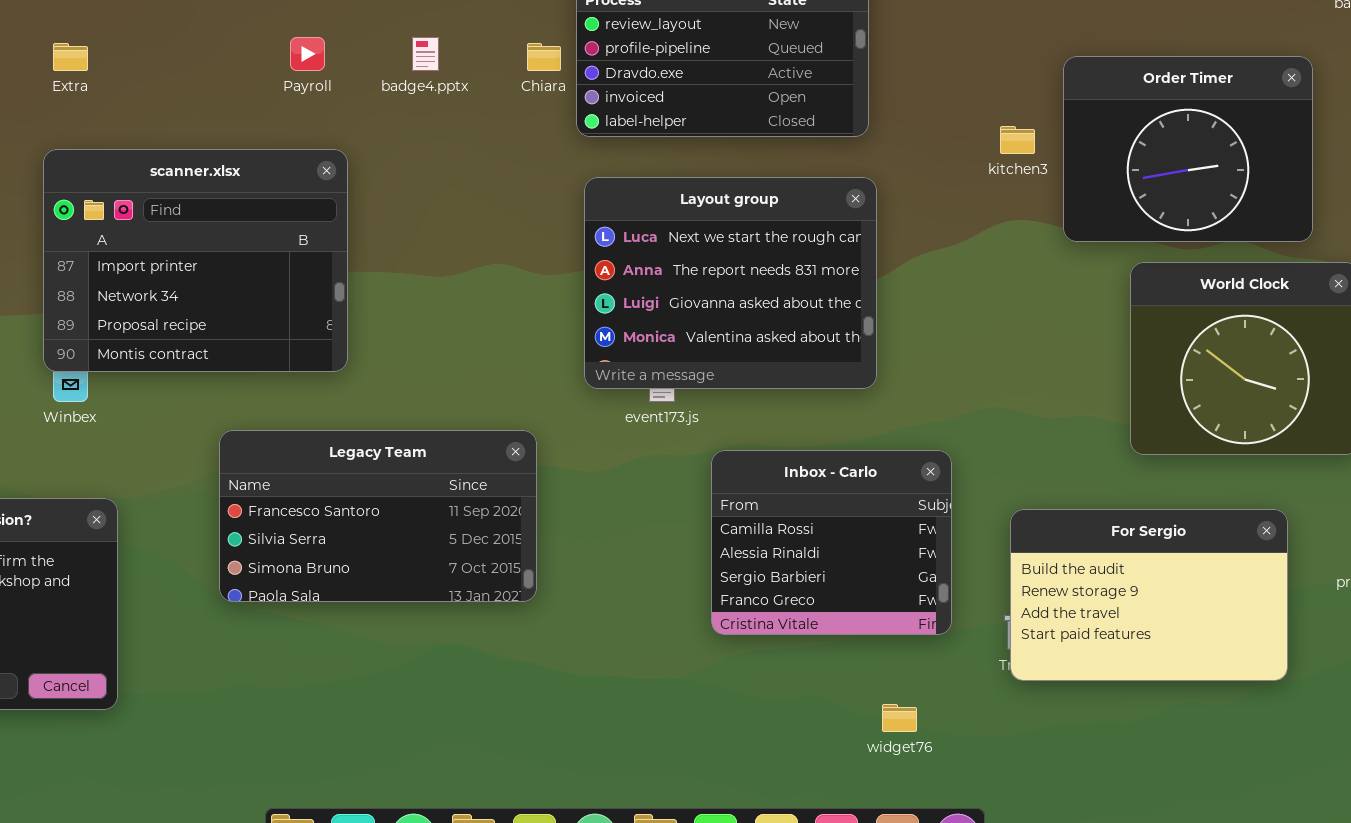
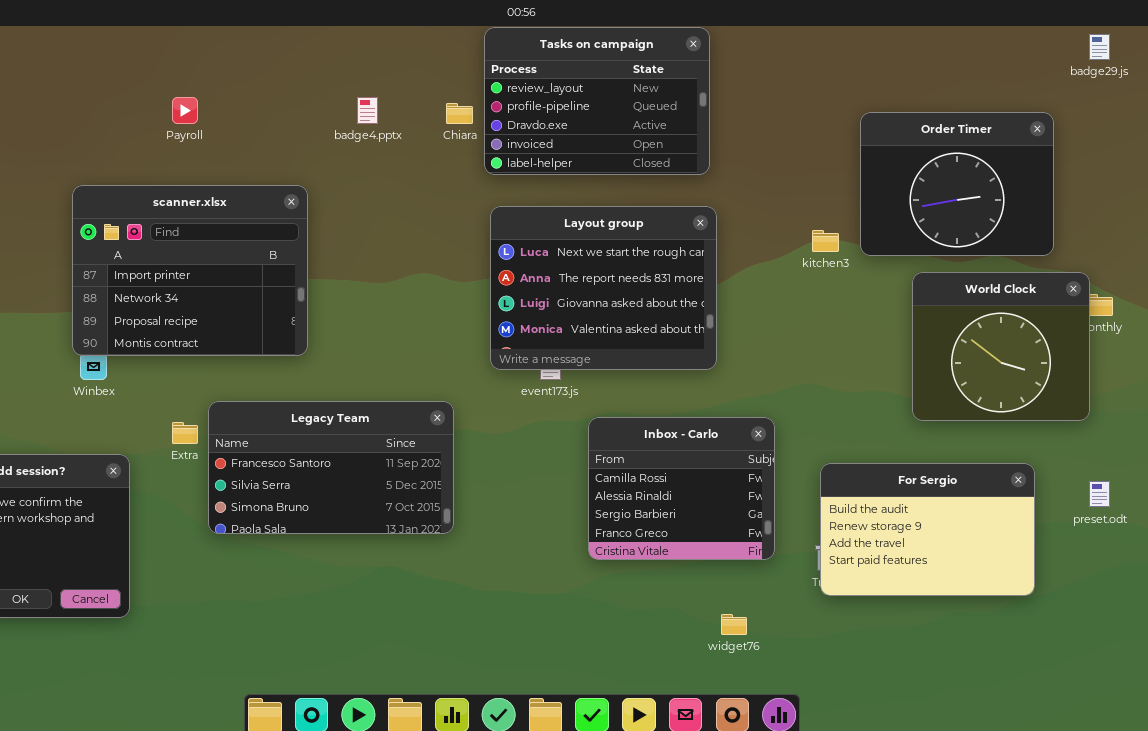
Payroll: [290,37,325,71] -> [172,97,198,124], moved
Extra: [53,43,88,71] -> [172,422,198,444], moved
kitchen3: [1000,126,1035,154] -> [812,230,839,252], moved

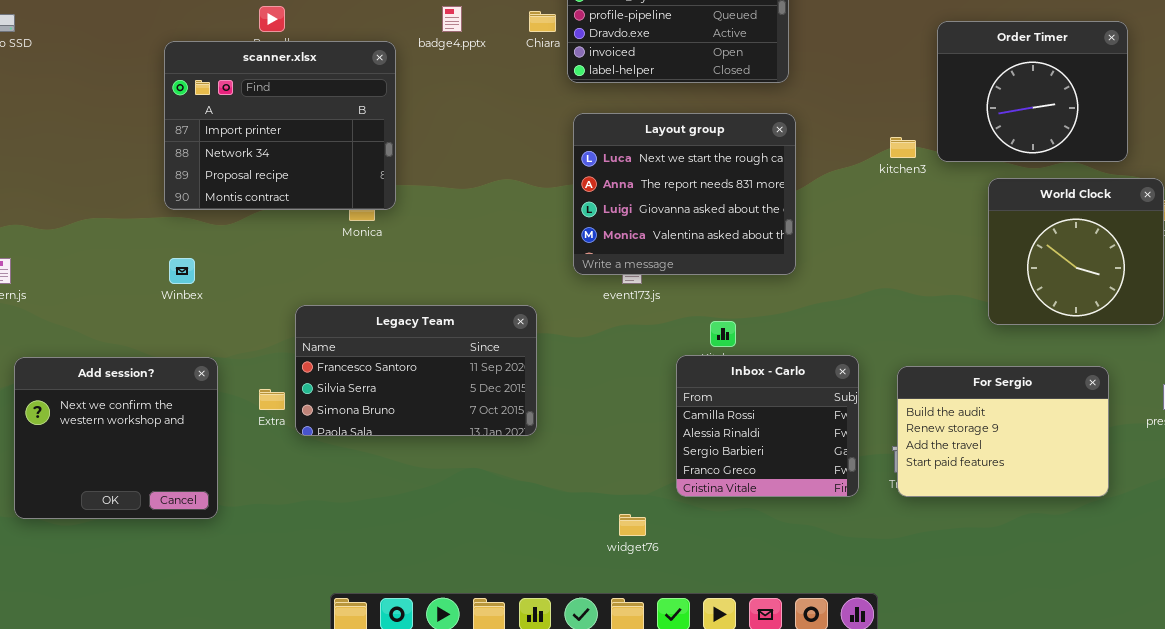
scanner.xlsx: [72,185,308,356] -> [164,41,396,210], moved
Inbox - Carlo: [588,417,775,560] -> [676,355,859,497], moved
Extra: [172,422,198,444] -> [259,389,285,410], moved
widget76: [721,614,747,635] -> [619,514,646,536], moved

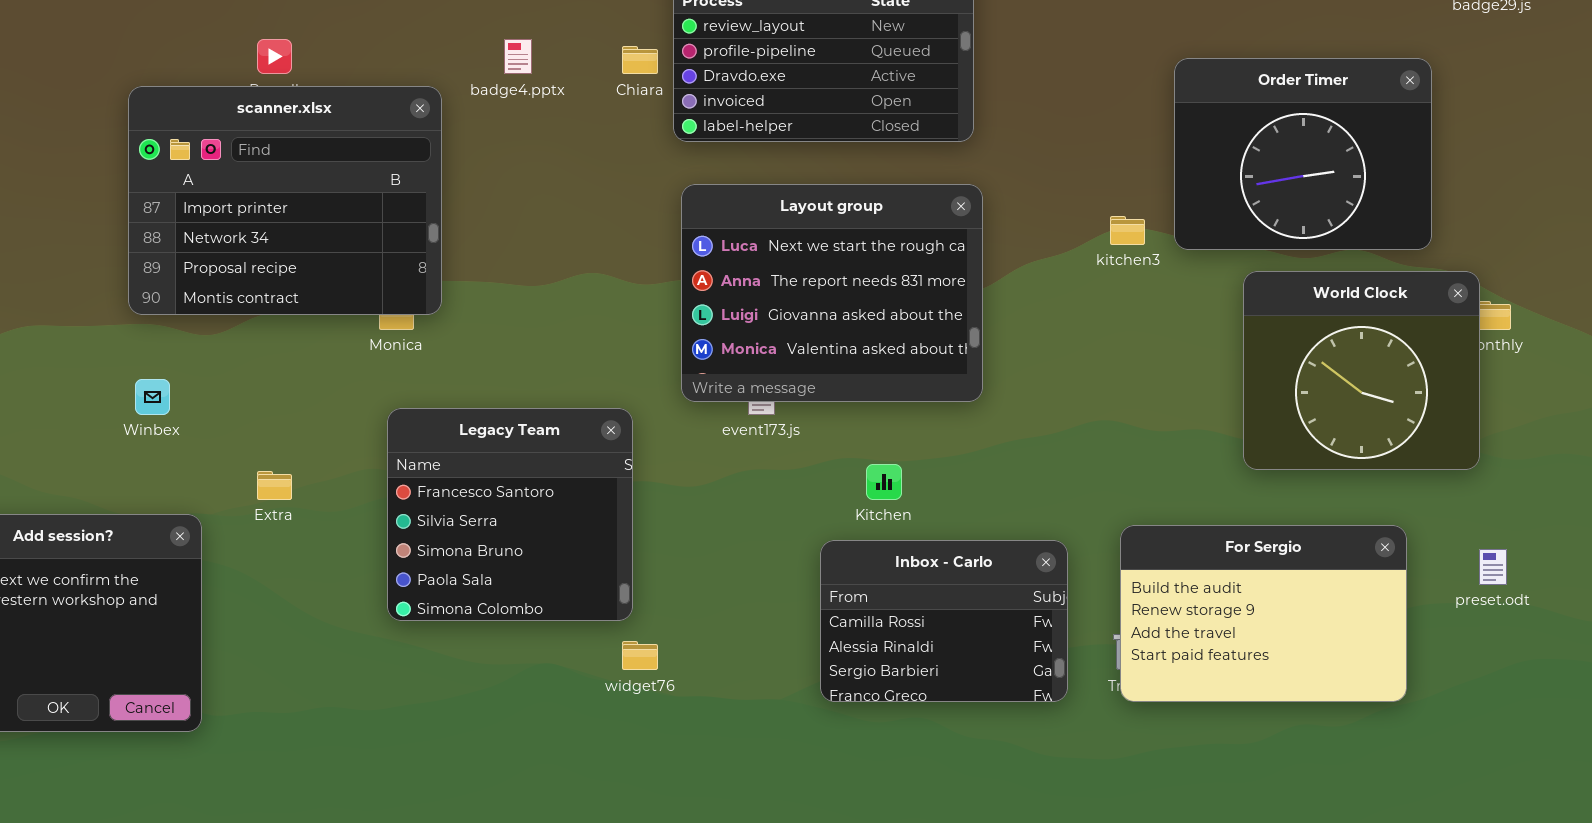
Legacy Team: [295,305,537,436] -> [387,408,633,621], resized
Inbox - Carlo: [676,355,859,497] -> [820,540,1068,702], resized
Extra: [259,389,285,410] -> [257,471,292,500], moved
widget76: [619,514,646,536] -> [622,641,658,670], moved

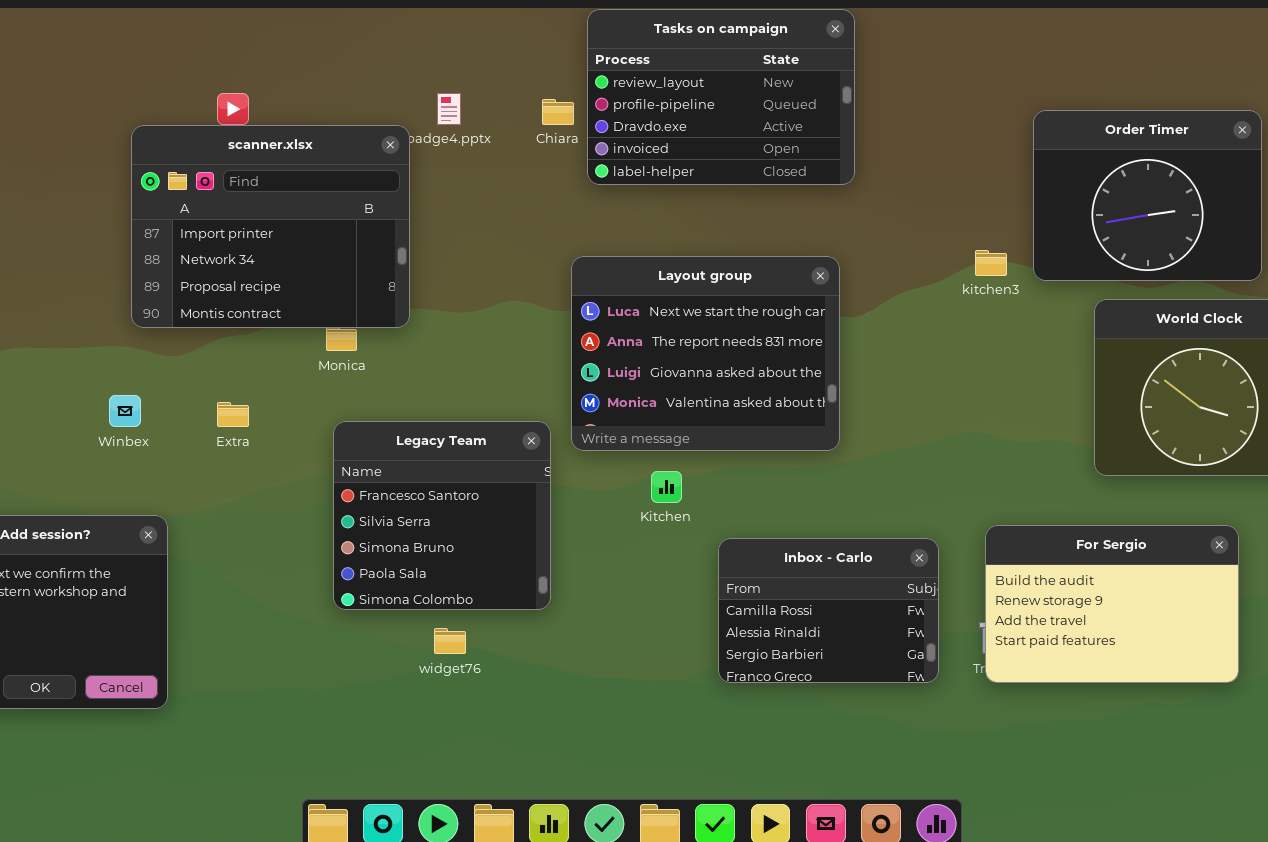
scanner.xlsx: [128,86,442,315] -> [131,125,410,328], moved
Layout group: [681,184,983,402] -> [571,256,840,451], moved
Kitchen: [866,464,902,500] -> [651,471,682,503], moved
Extra: [257,471,292,500] -> [217,402,249,427], moved
widget76: [622,641,658,670] -> [434,628,466,654], moved

